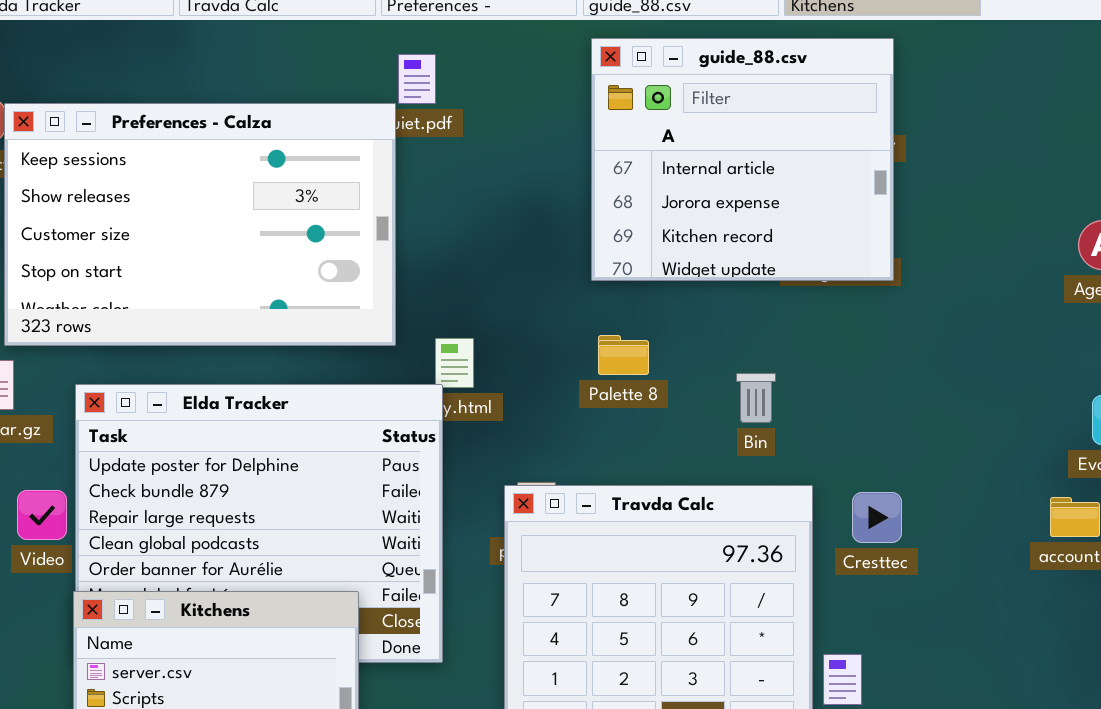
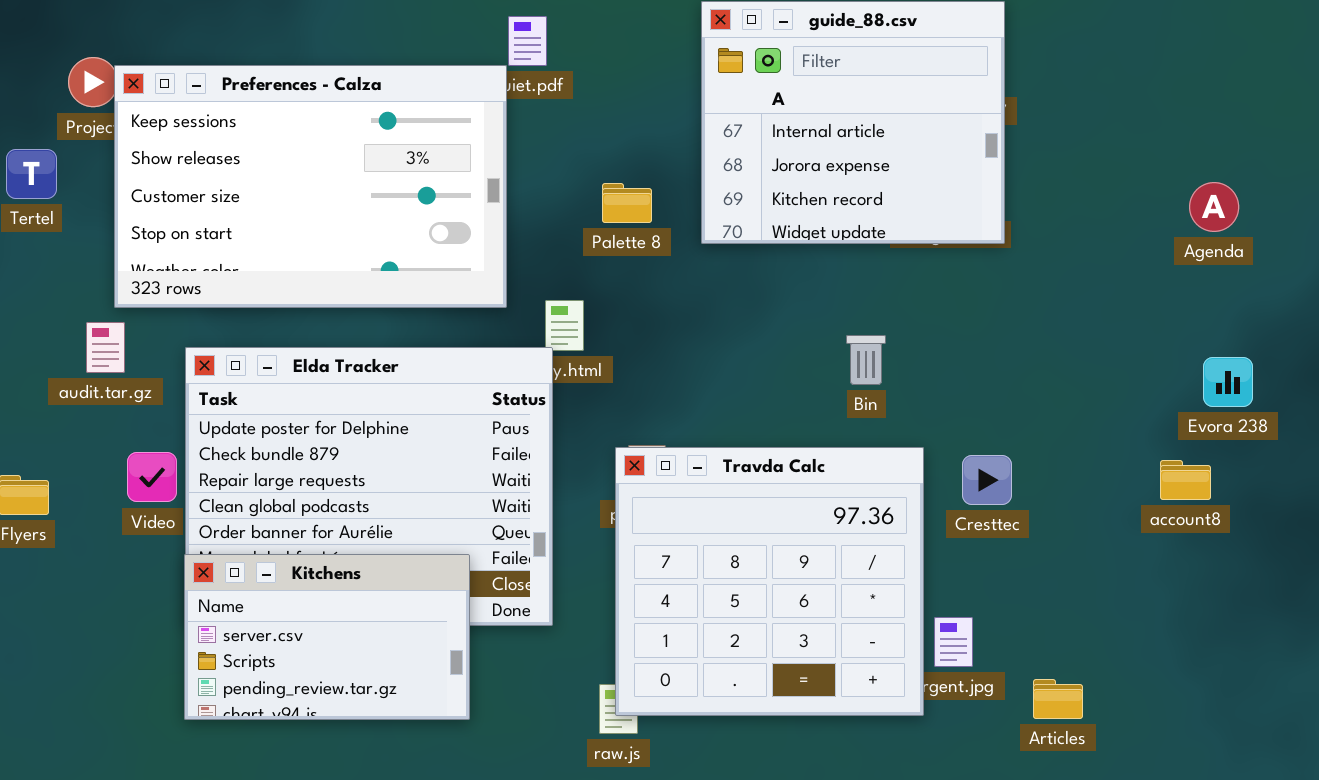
Palette 8: [598,335,649,375] -> [602,183,652,223], moved

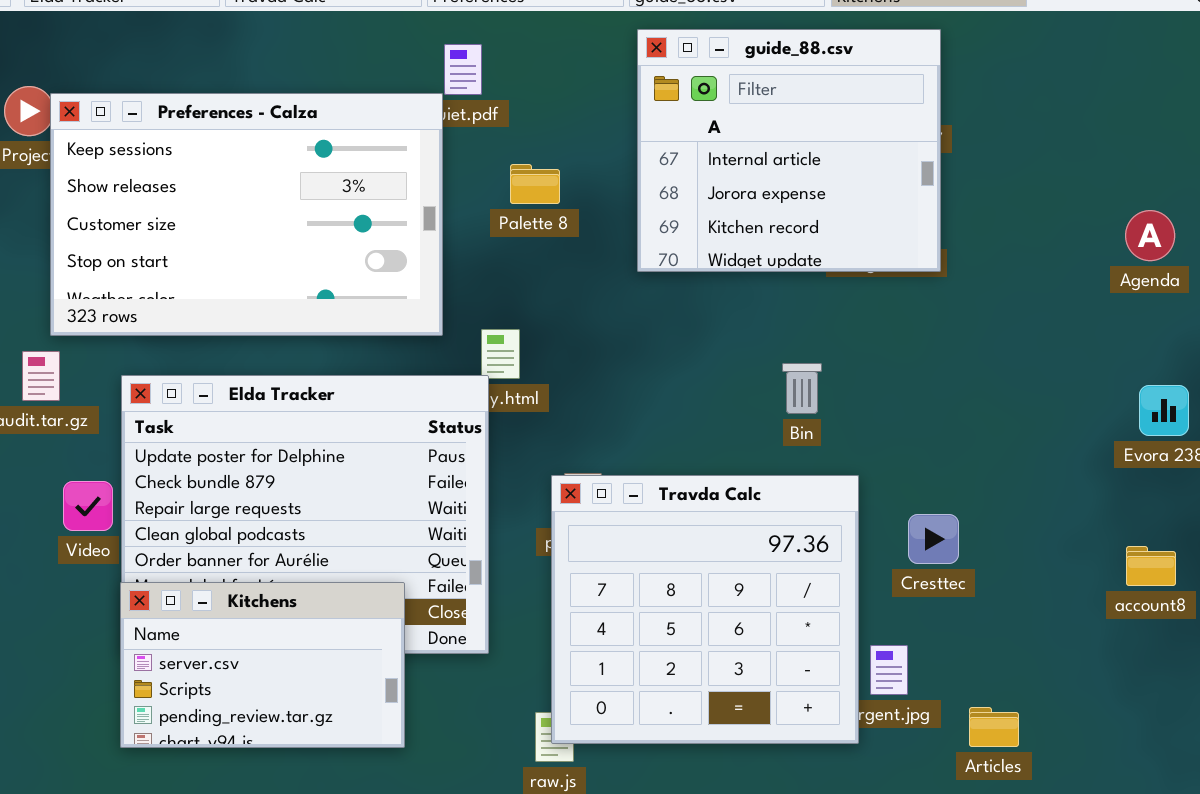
Palette 8: [602,183,652,223] -> [510,164,560,204], moved
Cresttec: [962,455,1012,505] -> [908,514,959,564], moved
account8: [1160,460,1211,500] -> [1126,546,1176,586], moved

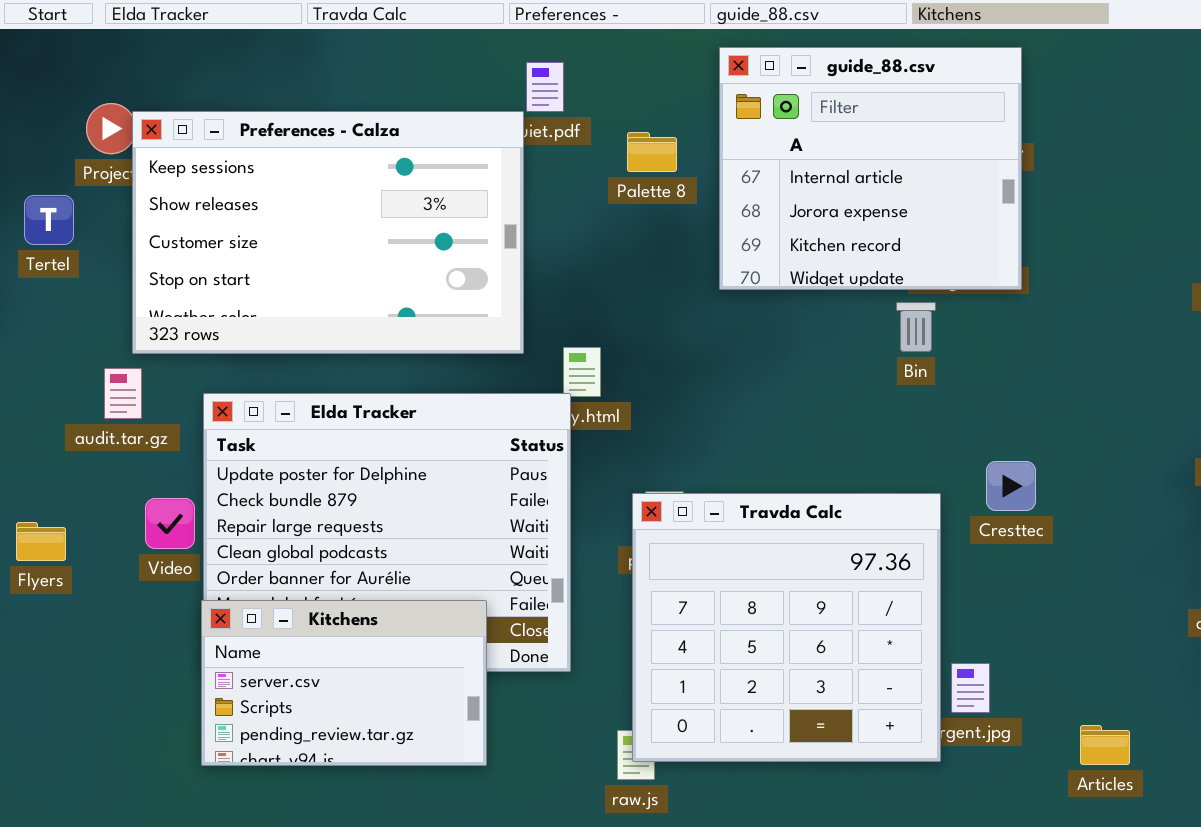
Palette 8: [510,164,560,204] -> [627,132,677,172], moved
Bin: [782,363,822,414] -> [896,302,936,352], moved
Cresttec: [908,514,959,564] -> [986,461,1036,511], moved
Articles: [969,707,1019,747] -> [1080,725,1130,765], moved

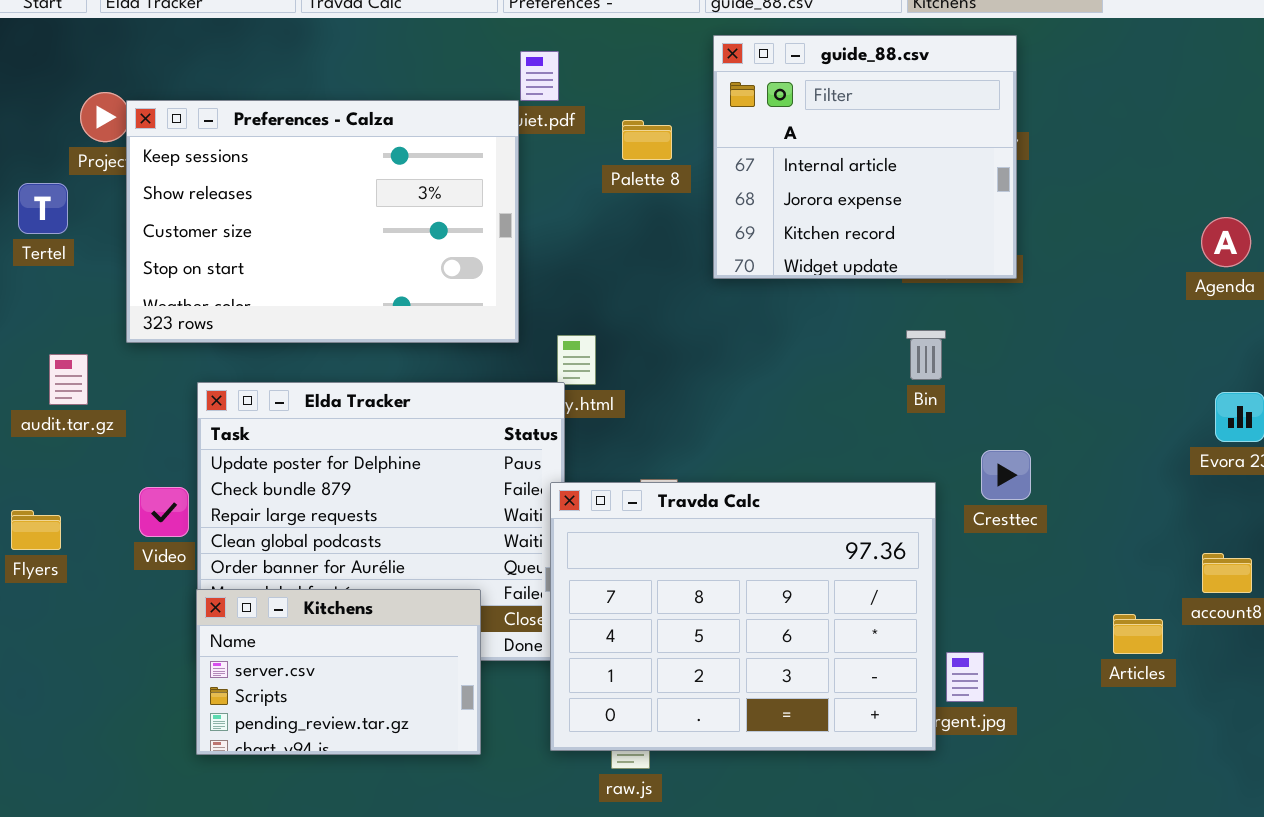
Bin: [896,302,936,352] -> [906,330,946,380], moved
audit.tar.gz: [104,368,142,419] -> [49,354,88,405], moved
Travda Calc: [632,493,941,762] -> [550,482,936,751], resized
Articles: [1080,725,1130,765] -> [1113,614,1163,654], moved

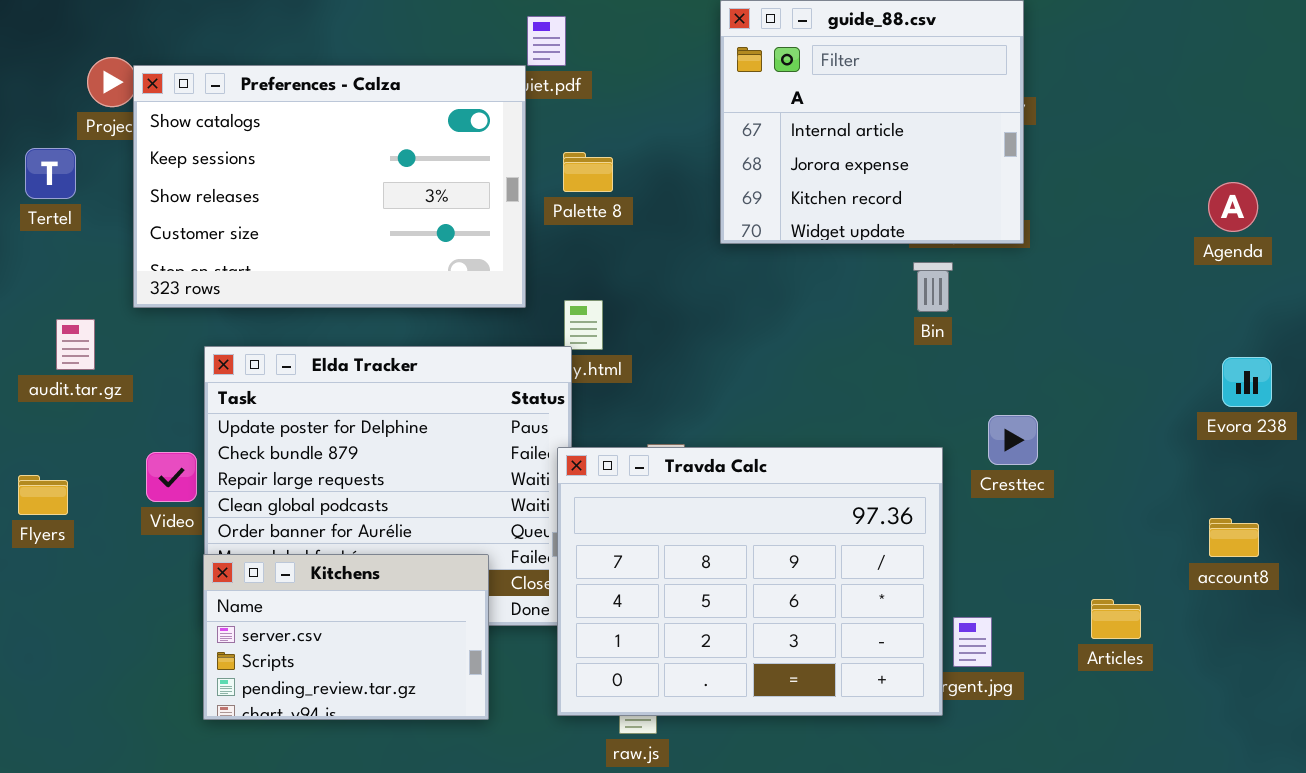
Preferences - Calza: [126,100,519,343] -> [133,65,526,308], scrolled up 1 row
Palette 8: [622,120,672,160] -> [563,152,613,192], moved
Bin: [906,330,946,380] -> [913,262,953,312], moved
Articles: [1113,614,1163,654] -> [1091,599,1141,639], moved

